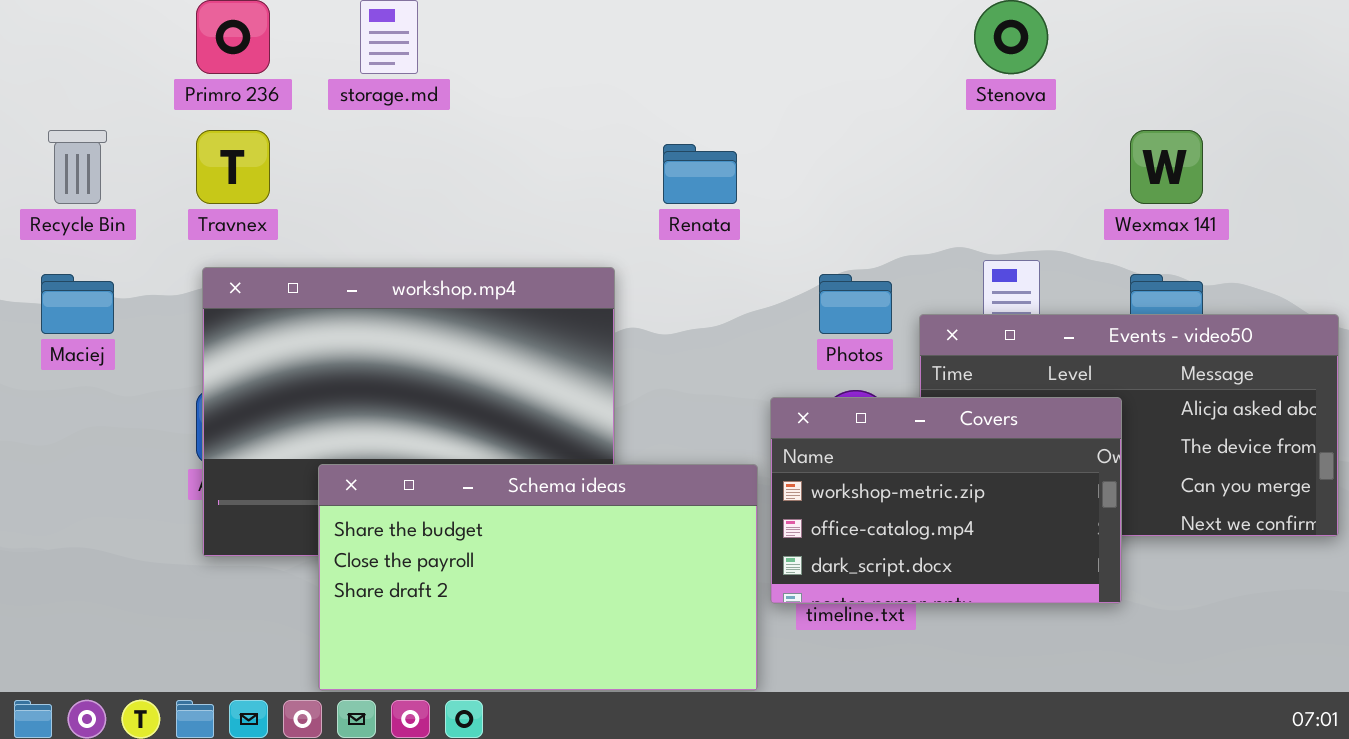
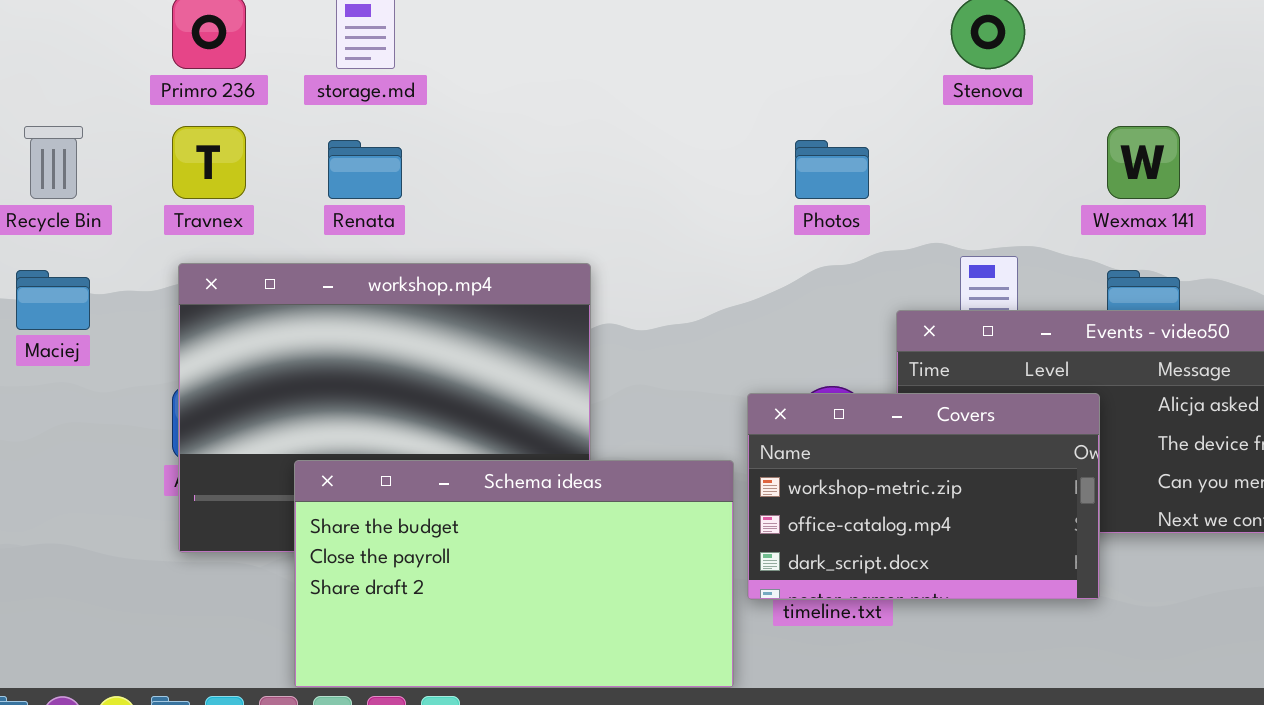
Renata: [663,144,737,204] -> [328,140,402,199], moved
Photos: [819,274,892,334] -> [795,140,869,199], moved

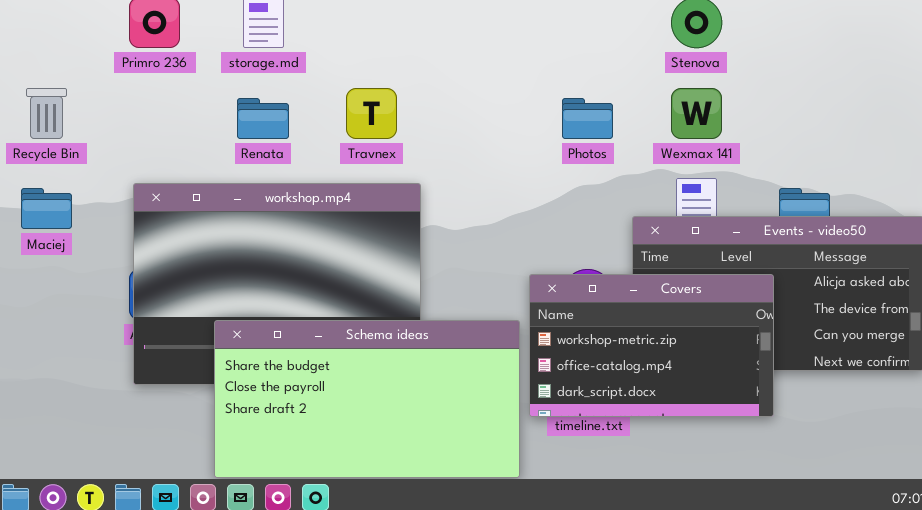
Travnex: [172,126,246,199] -> [346,88,397,139], moved
Wexmax 141: [1107,126,1180,199] -> [671,88,722,139], moved

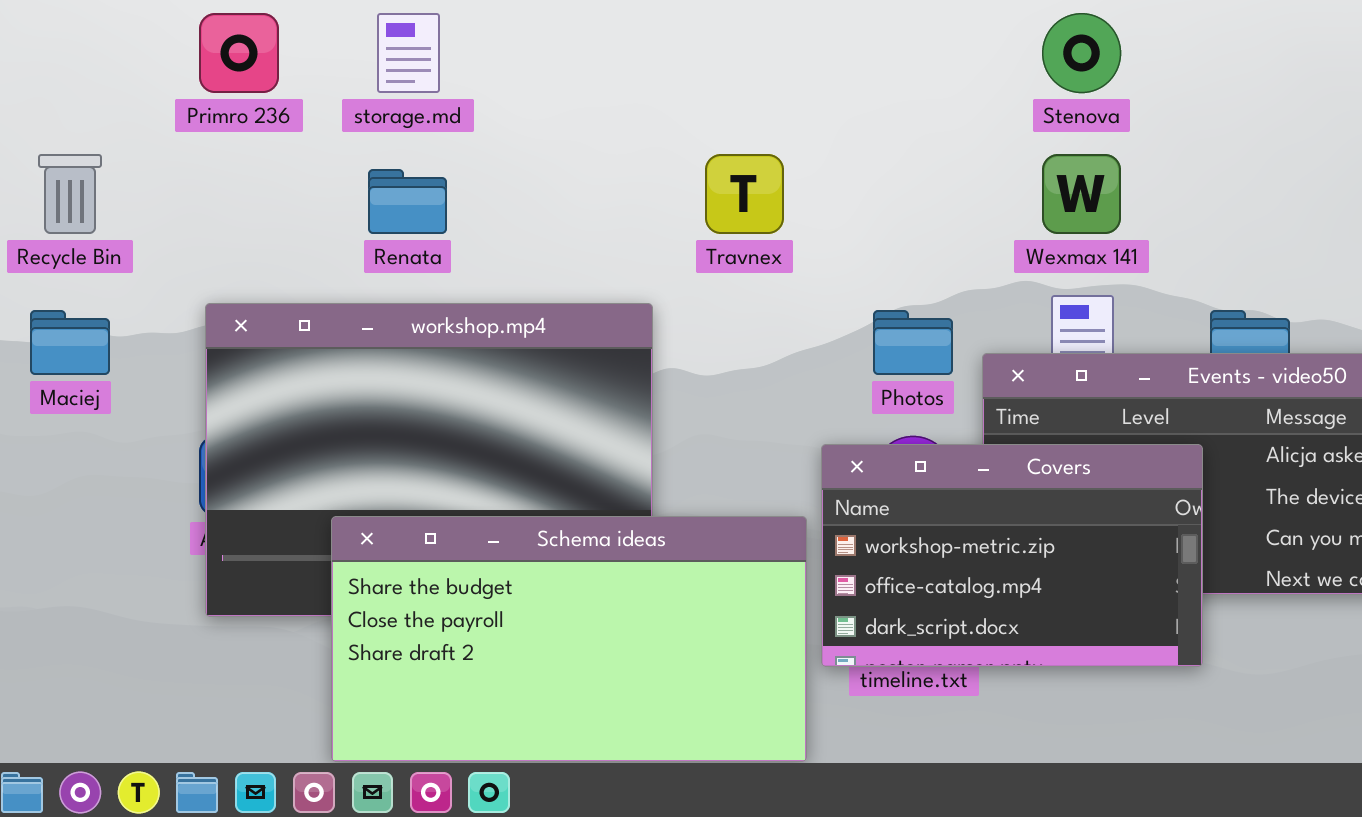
Travnex: [346,88,397,139] -> [705,154,784,234], moved
Photos: [562,98,613,139] -> [873,310,953,375], moved

